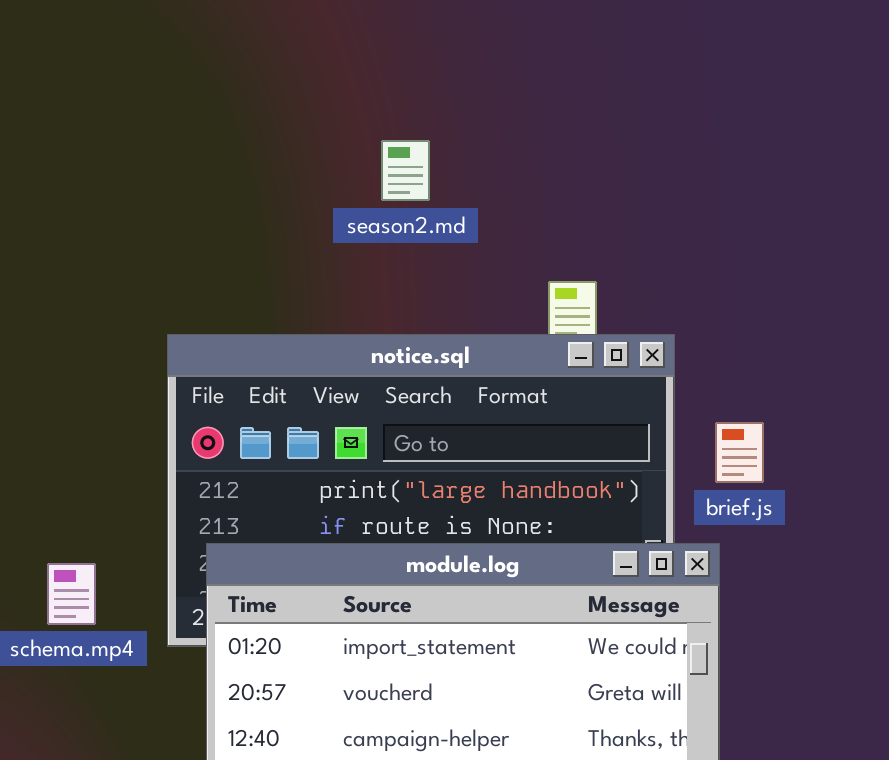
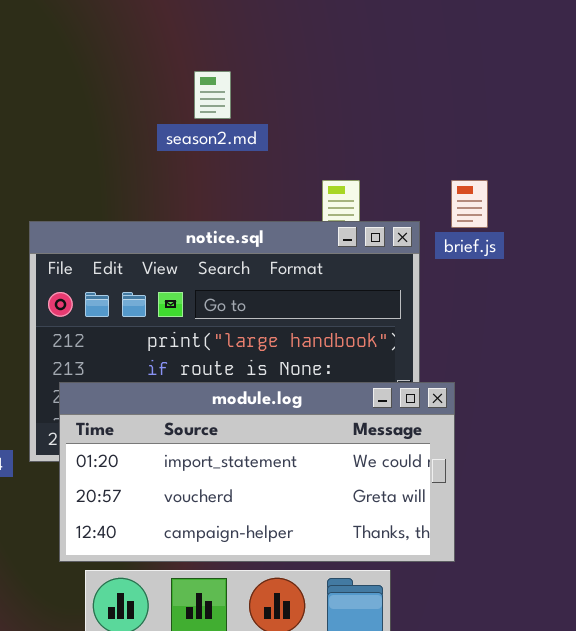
brief.js: [715,422,764,483] -> [451,180,488,228], moved

